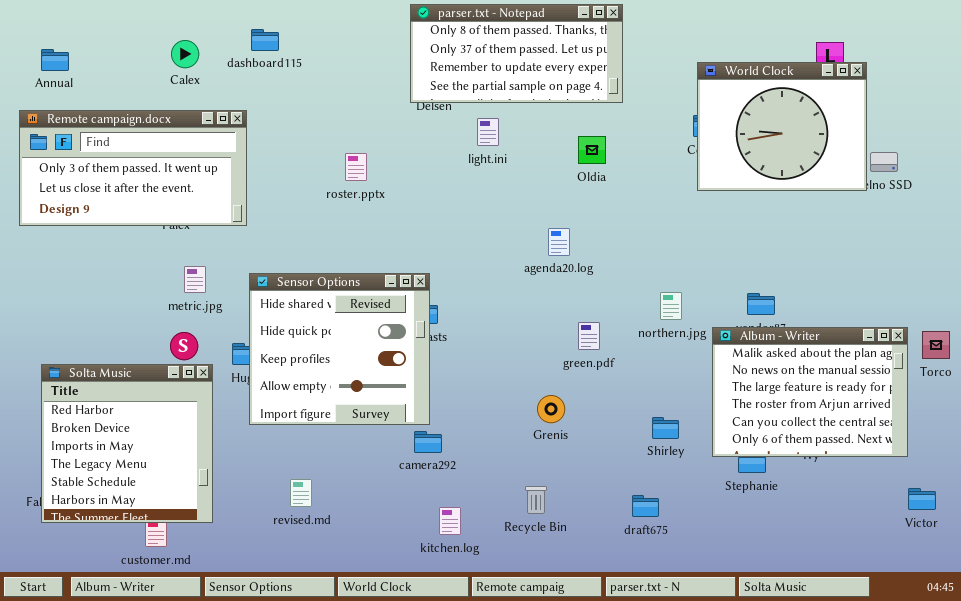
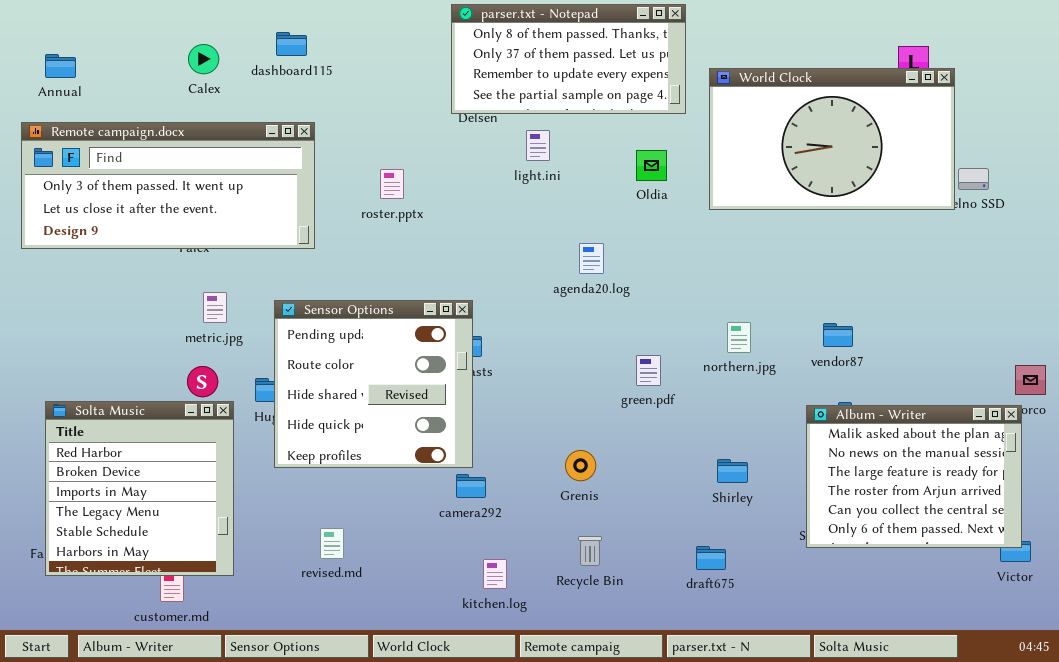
World Clock: [697,62,867,191] -> [709,68,955,210], resized
Remote campaign.docx: [19,110,247,226] -> [21,122,315,249], resized
agenda20.log: [548,228,570,256] -> [579,243,604,274], moved
Sensor Options: [249,273,430,425] -> [274,300,473,468], scrolled up 2 rows
Album - Writer: [712,327,908,457] -> [806,405,1022,548], moved
Grenis: [537,395,565,423] -> [565,450,596,481], moved

